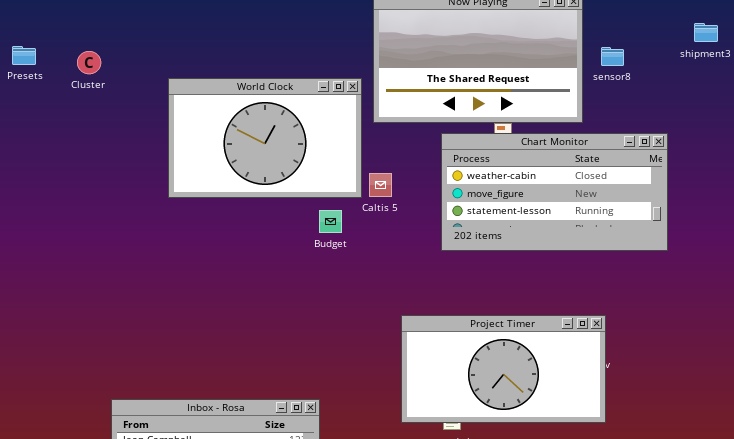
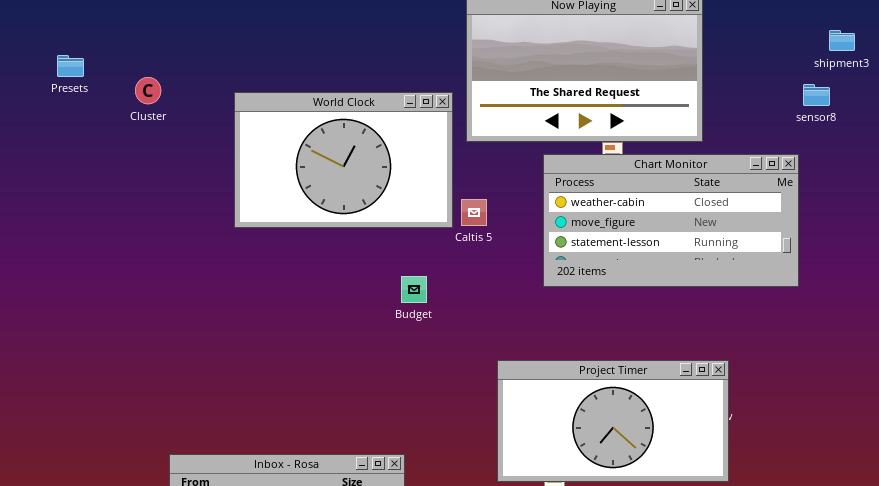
sensor8: [601,47,624,66] -> [803,84,830,106], moved
Cluster: [77,51,101,74] -> [135,77,161,104], moved
Budget: [319,210,342,233] -> [401,276,427,303], moved

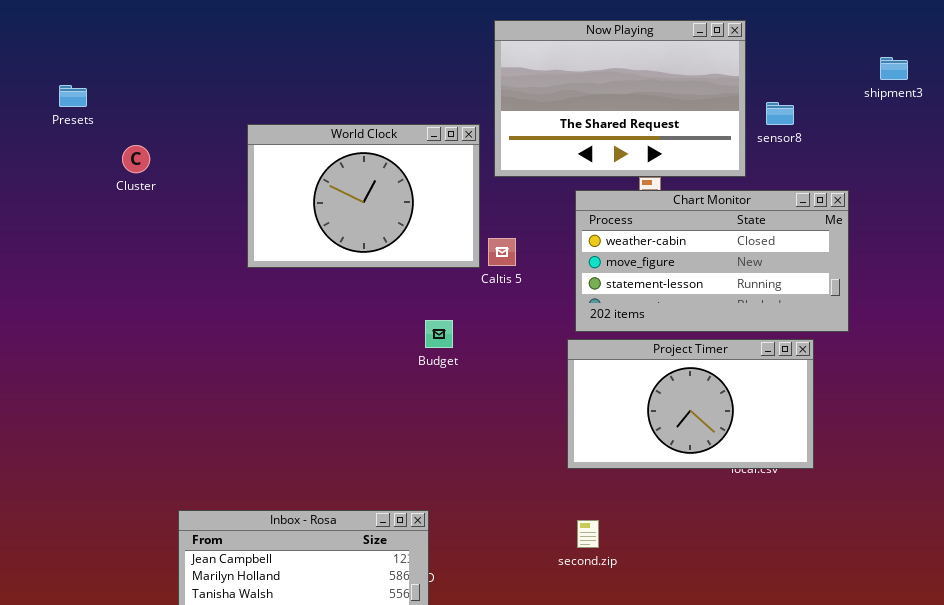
Cluster: [135,77,161,104] -> [122,145,150,173], moved
sensor8: [803,84,830,106] -> [766,102,794,125], moved
Project Timer: [497,360,729,482] -> [567,339,814,469], moved

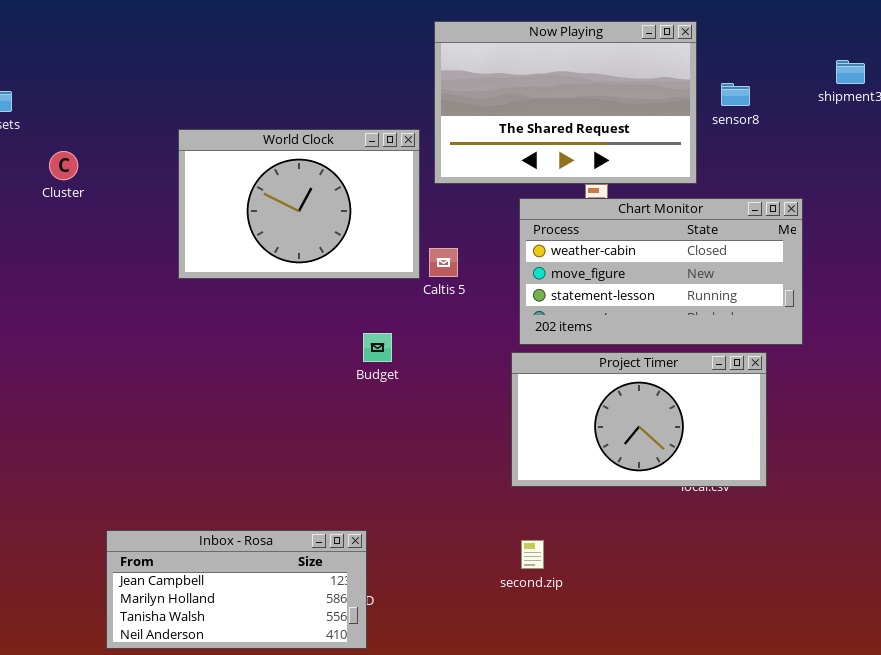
sensor8: [766,102,794,125] -> [721,83,750,106], moved

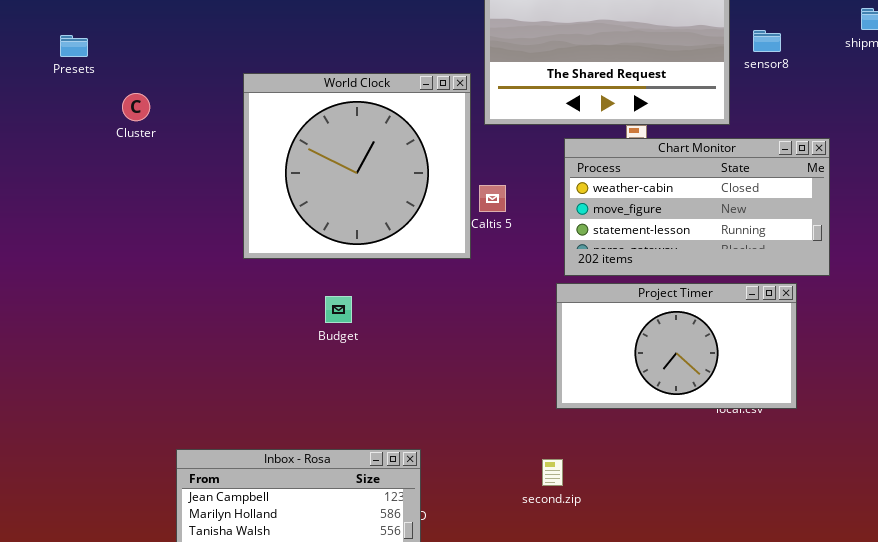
World Clock: [178,129,420,279] -> [243,73,471,259], resized
Budget: [363,333,392,362] -> [325,296,352,323], moved
second.zip: [521,540,544,569] -> [542,459,563,486], moved

